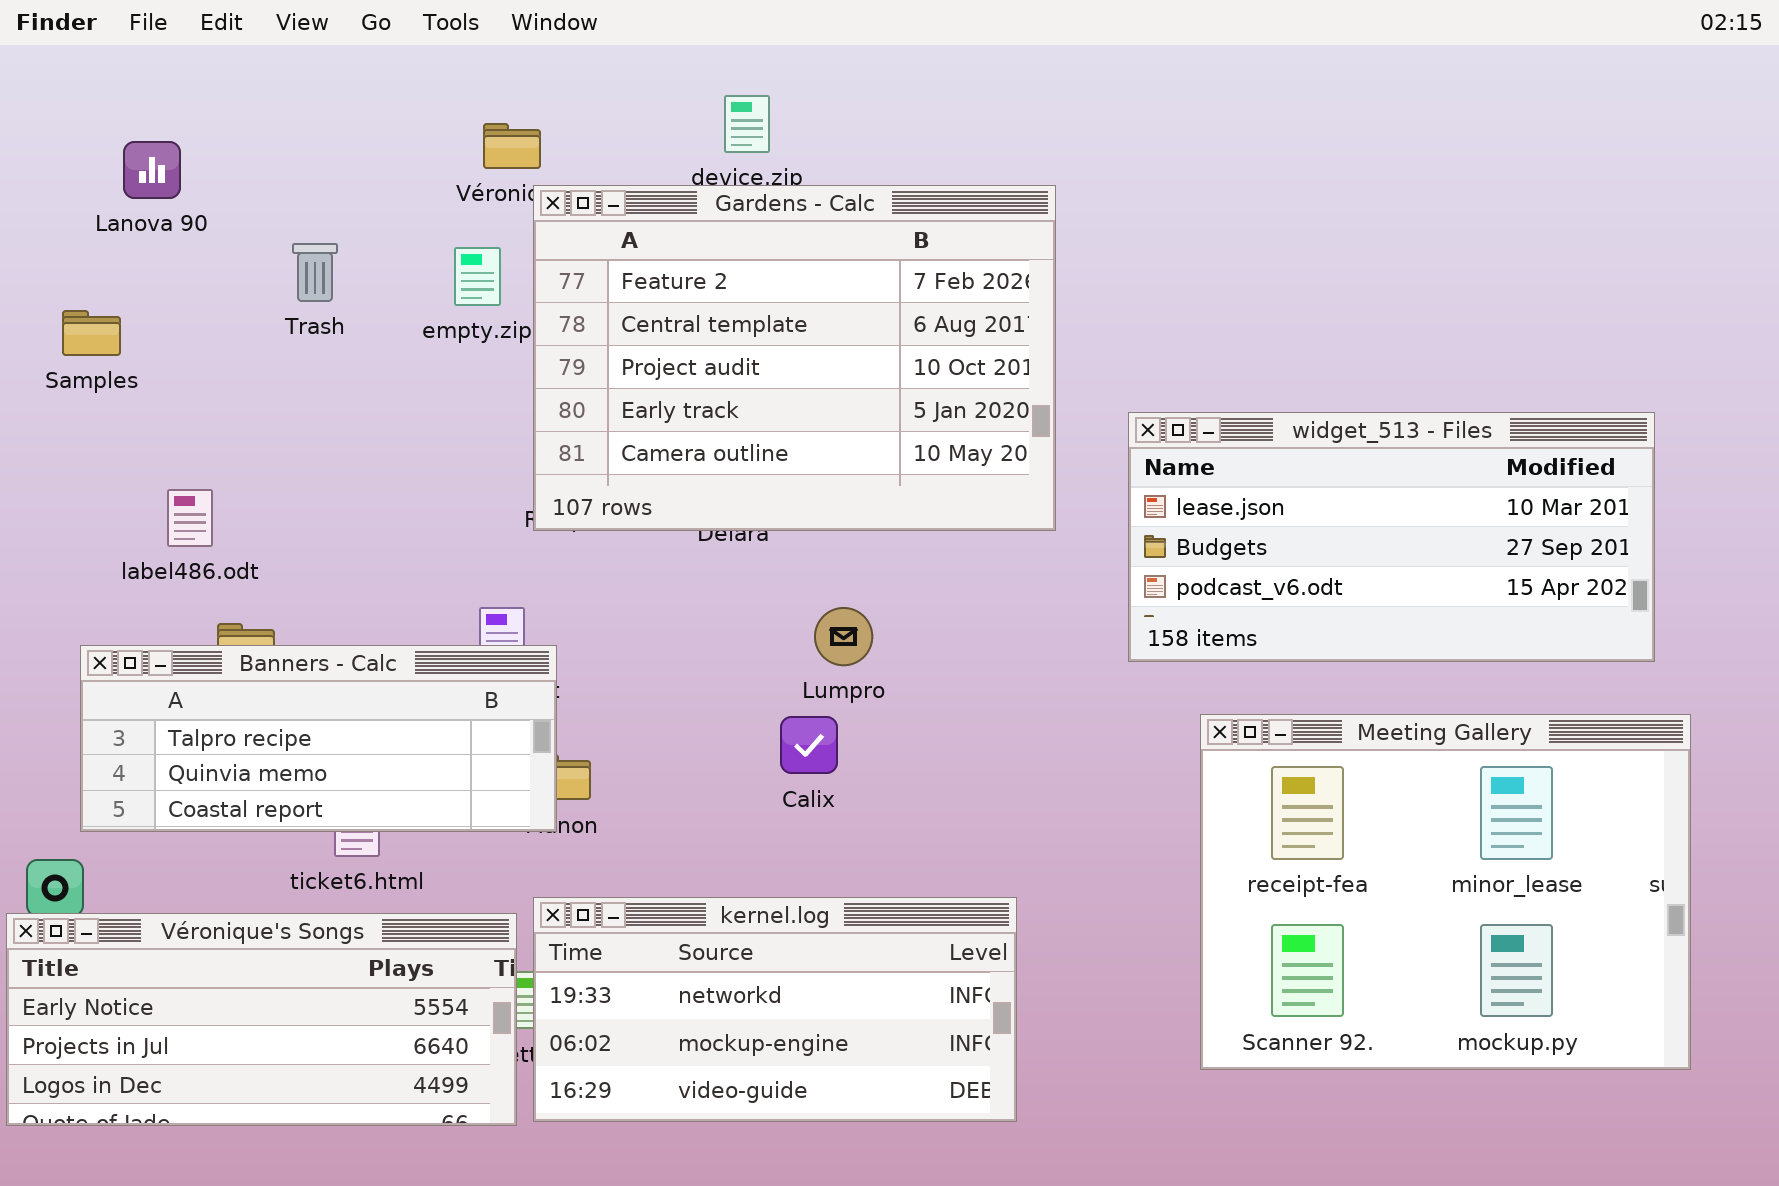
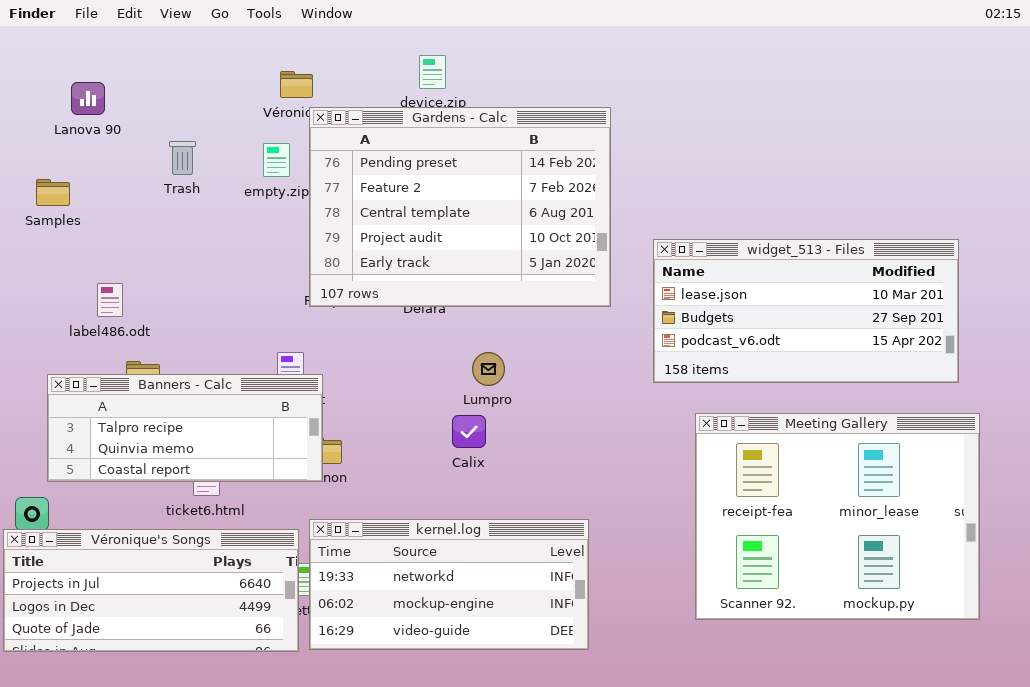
Gardens - Calc: [533,185,1056,531] -> [309,107,611,307], scrolled up 1 row
Véronique's Songs: [6,913,517,1126] -> [3,529,299,652], scrolled down 1 row

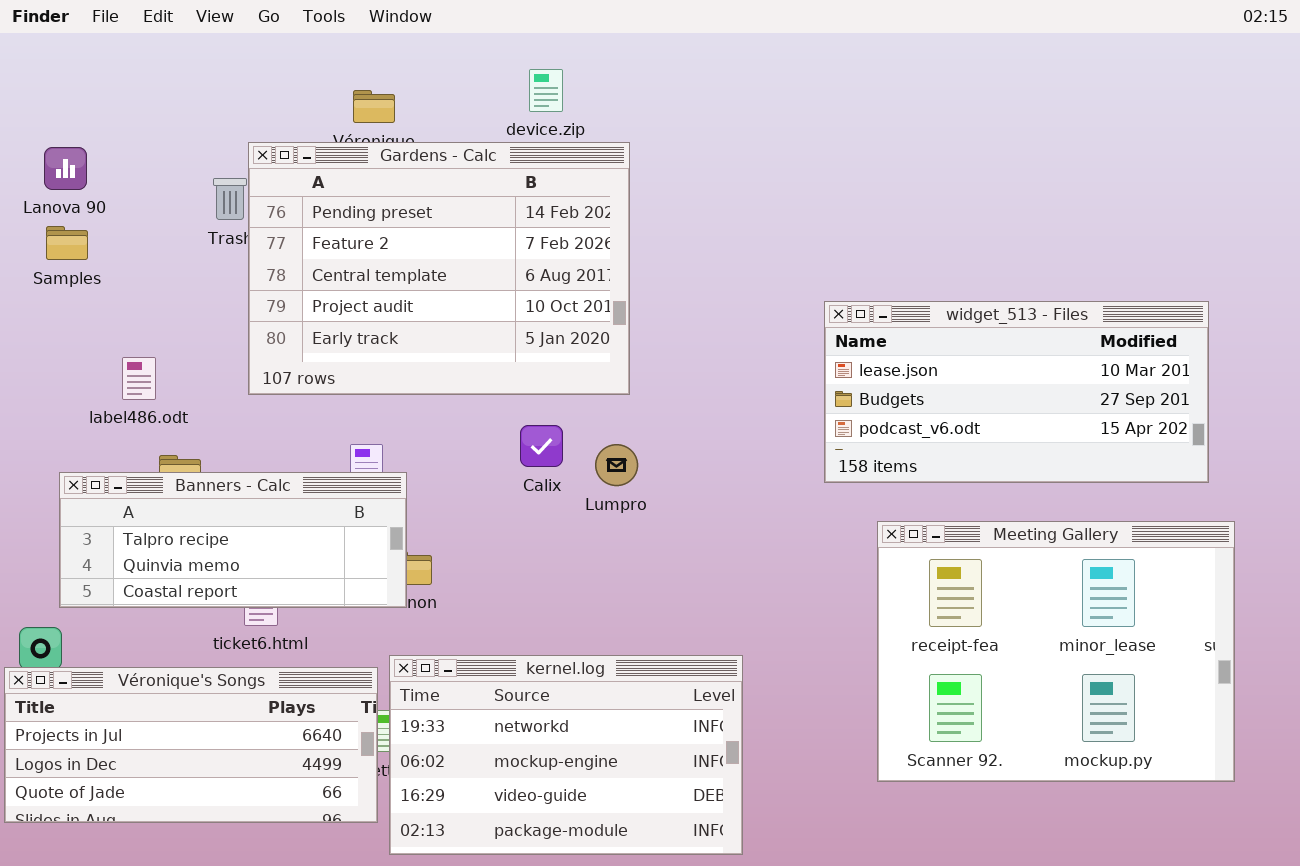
Lanova 90: [71,82,105,115] -> [44,147,87,190], moved
Gardens - Calc: [309,107,611,307] -> [248,142,630,395], moved
Calix: [452,415,486,448] -> [520,425,563,467], moved
kernel.log: [309,519,589,650] -> [389,655,743,855], resized

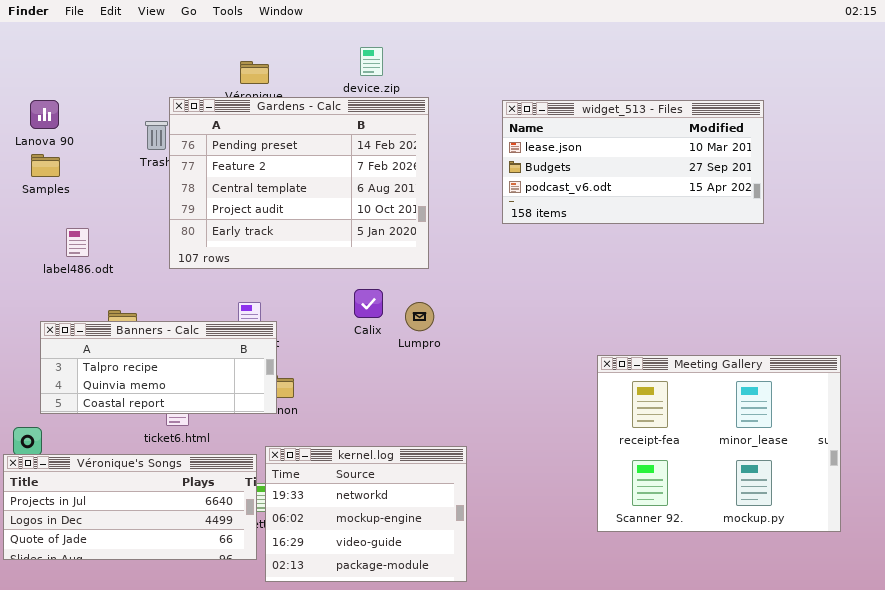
widget_513 - Files: [824,301,1209,483] -> [502,100,764,224], moved
label486.odt: [122,357,156,400] -> [66,228,89,257], moved
kernel.log: [389,655,743,855] -> [265,446,467,582], resized

